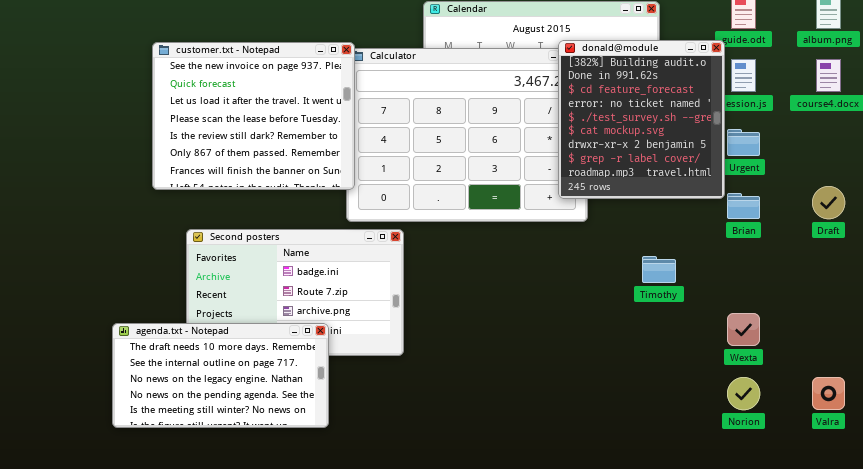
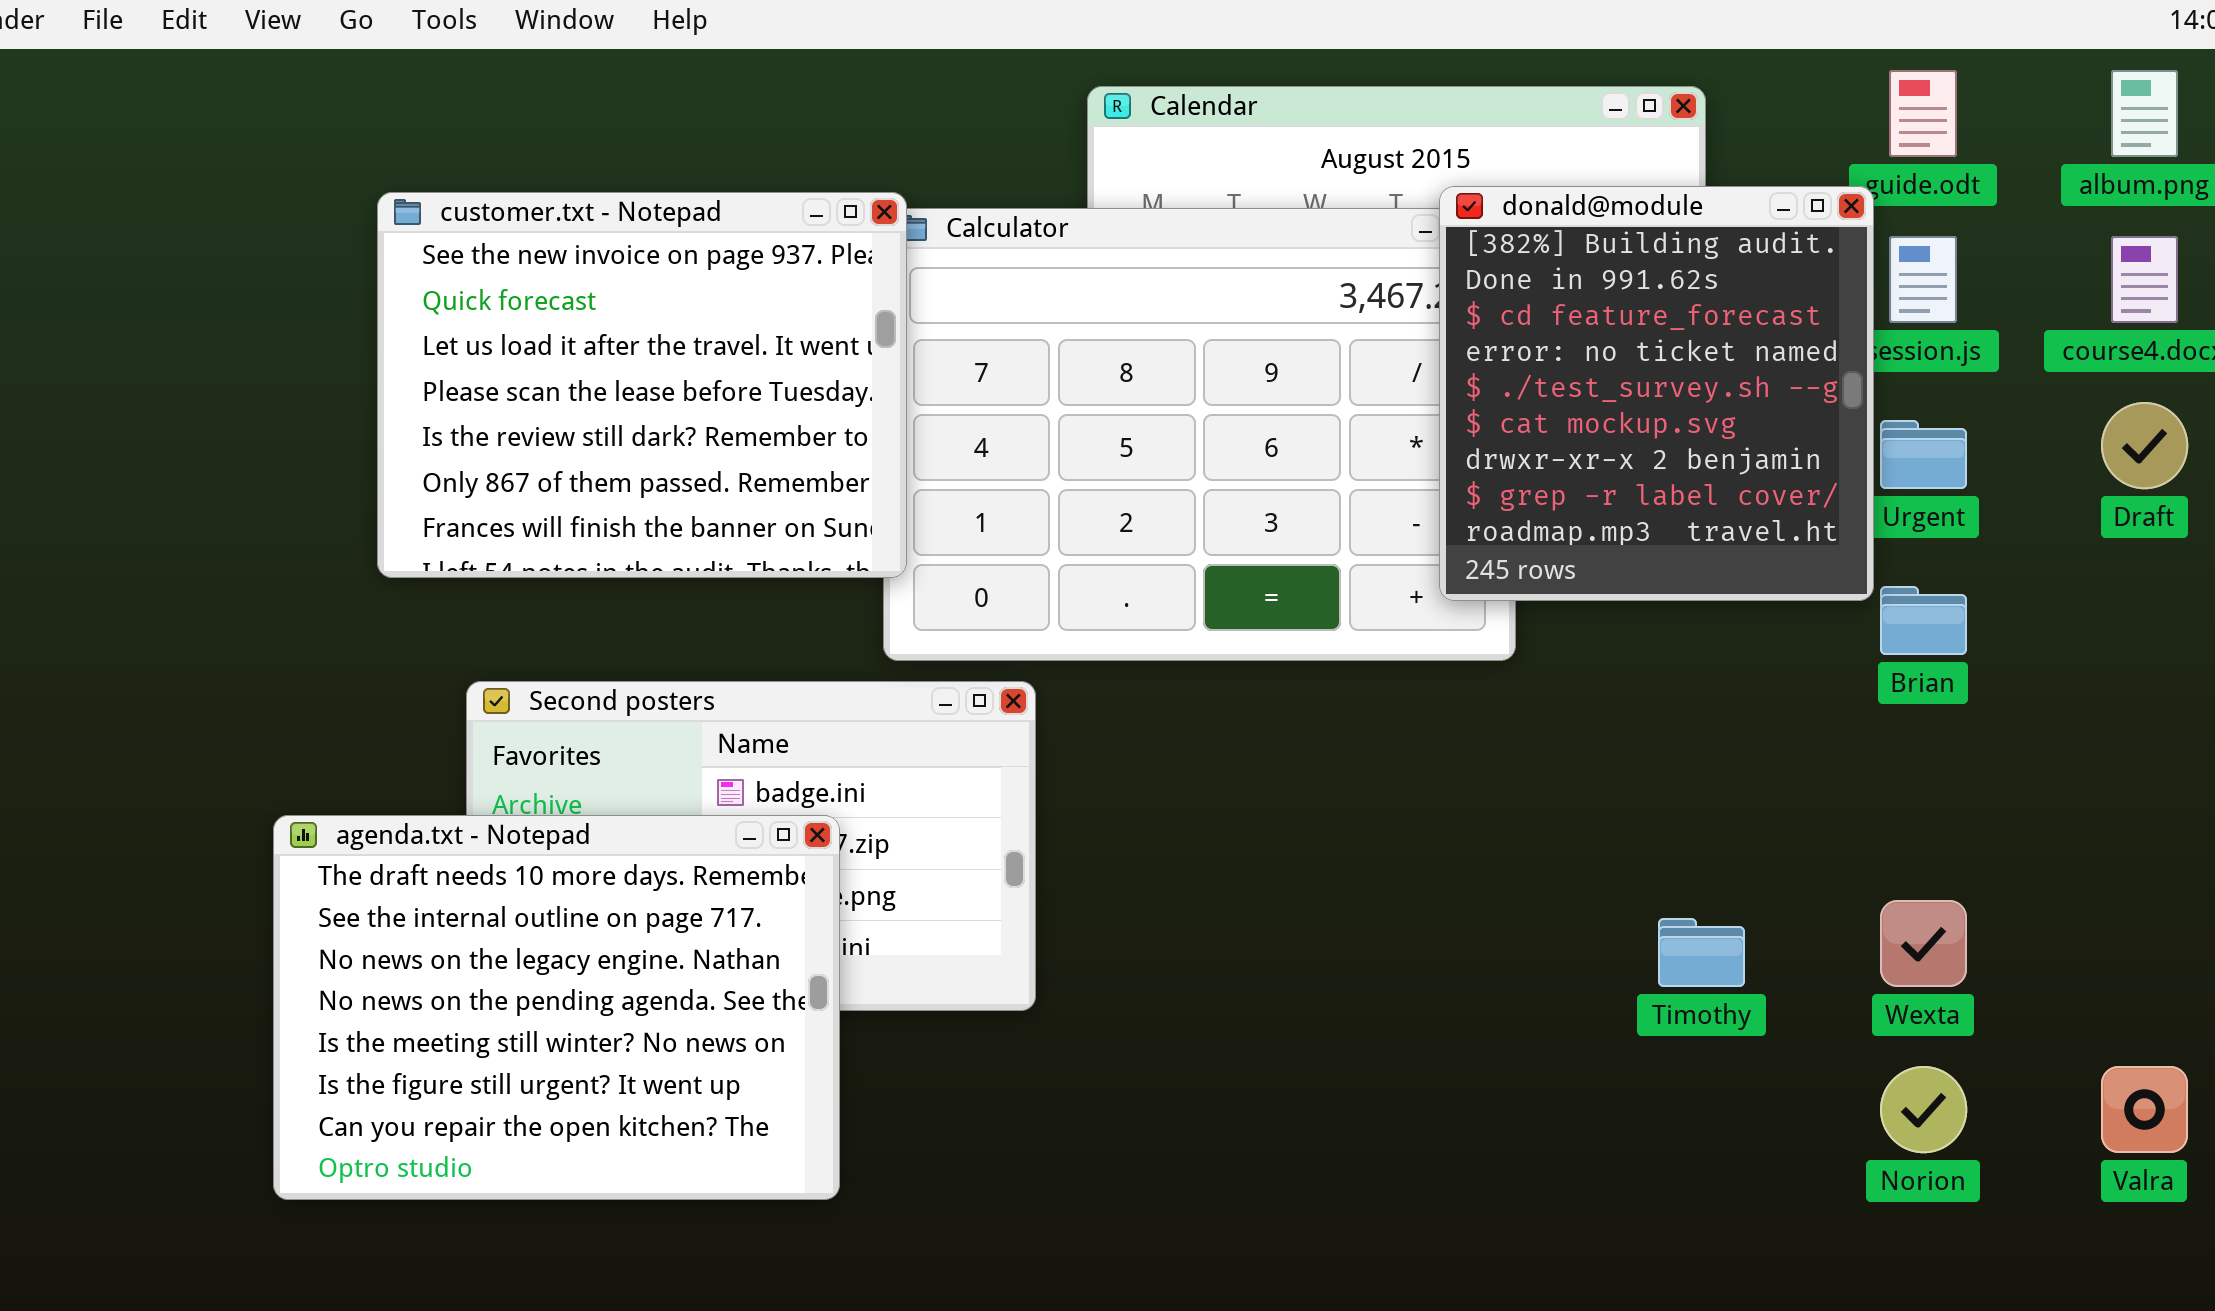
Draft: [812,186,845,219] -> [2101,402,2188,489], moved
Timothy: [642,256,676,283] -> [1658,918,1745,987], moved
agenda.txt - Notepad: [112,323,329,428] -> [273,815,840,1200], resized

